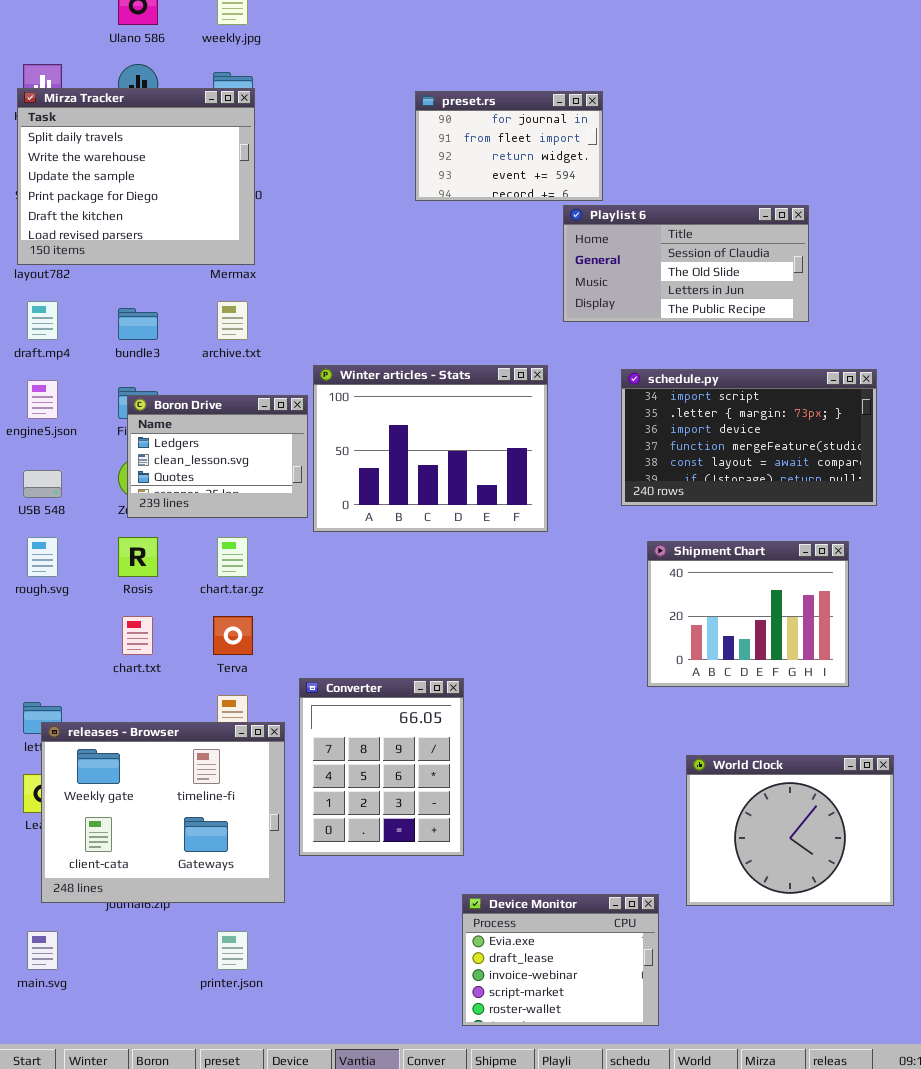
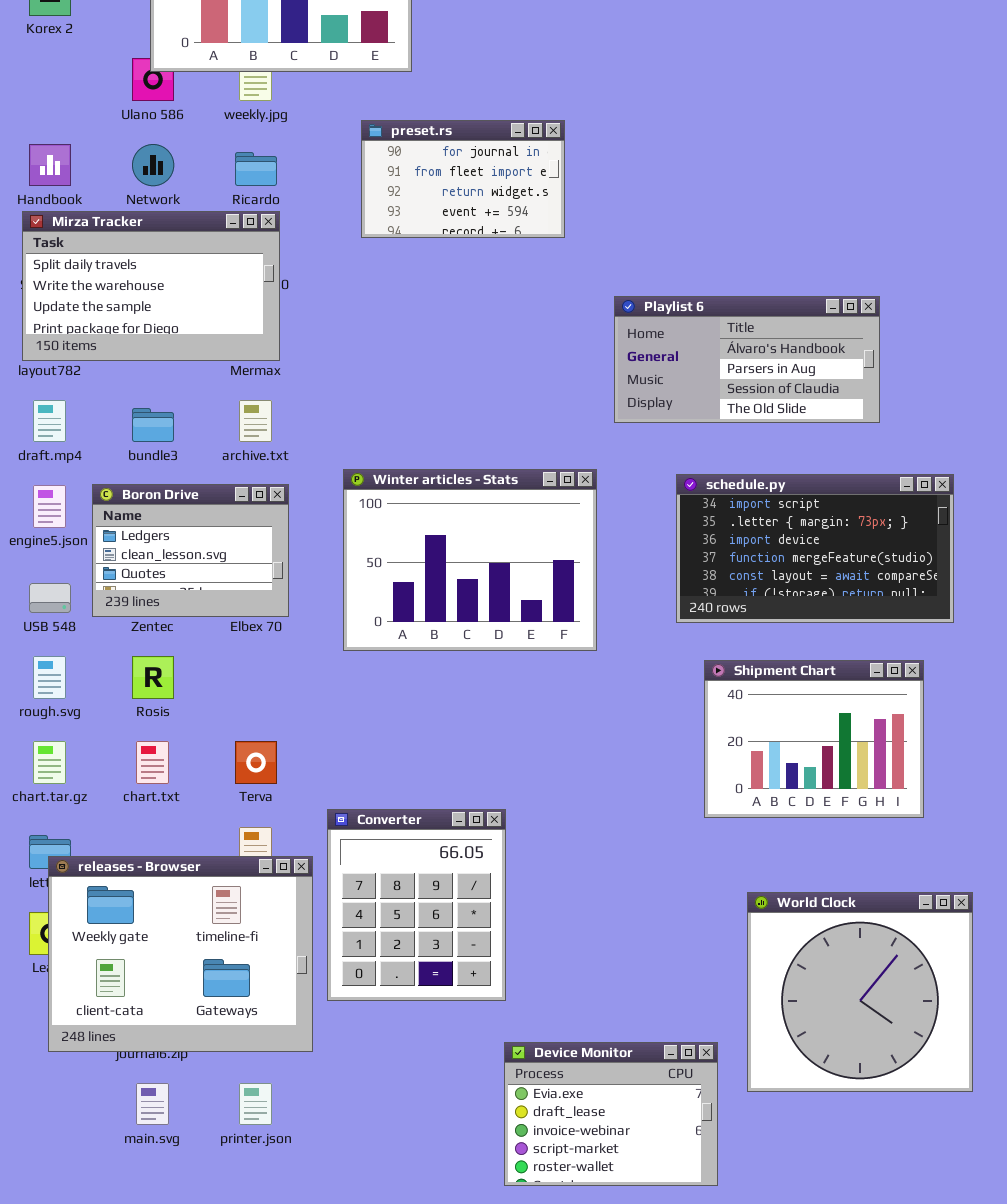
Mirza Tracker: [17,88,255,265] -> [22,211,280,361], resized
preset.rs: [415,91,603,201] -> [361,120,565,238], moved
Playlist 6: [563,205,809,322] -> [614,296,880,423], scrolled up 2 rows
Boron Drive: [127,395,308,518] -> [92,484,289,617], moved
chart.tar.gz: [217,537,248,577] -> [33,741,66,784], moved
World Clock: [686,755,894,906] -> [747,892,973,1092], resized
main.svg: [27,931,58,970] -> [136,1083,169,1125], moved

